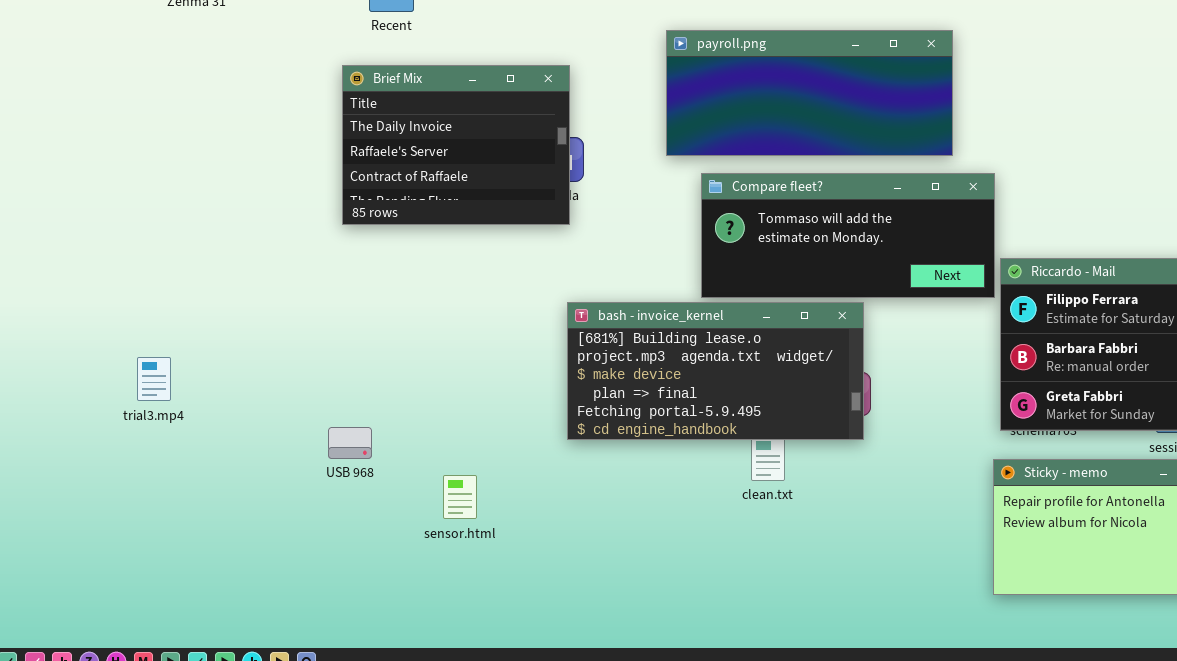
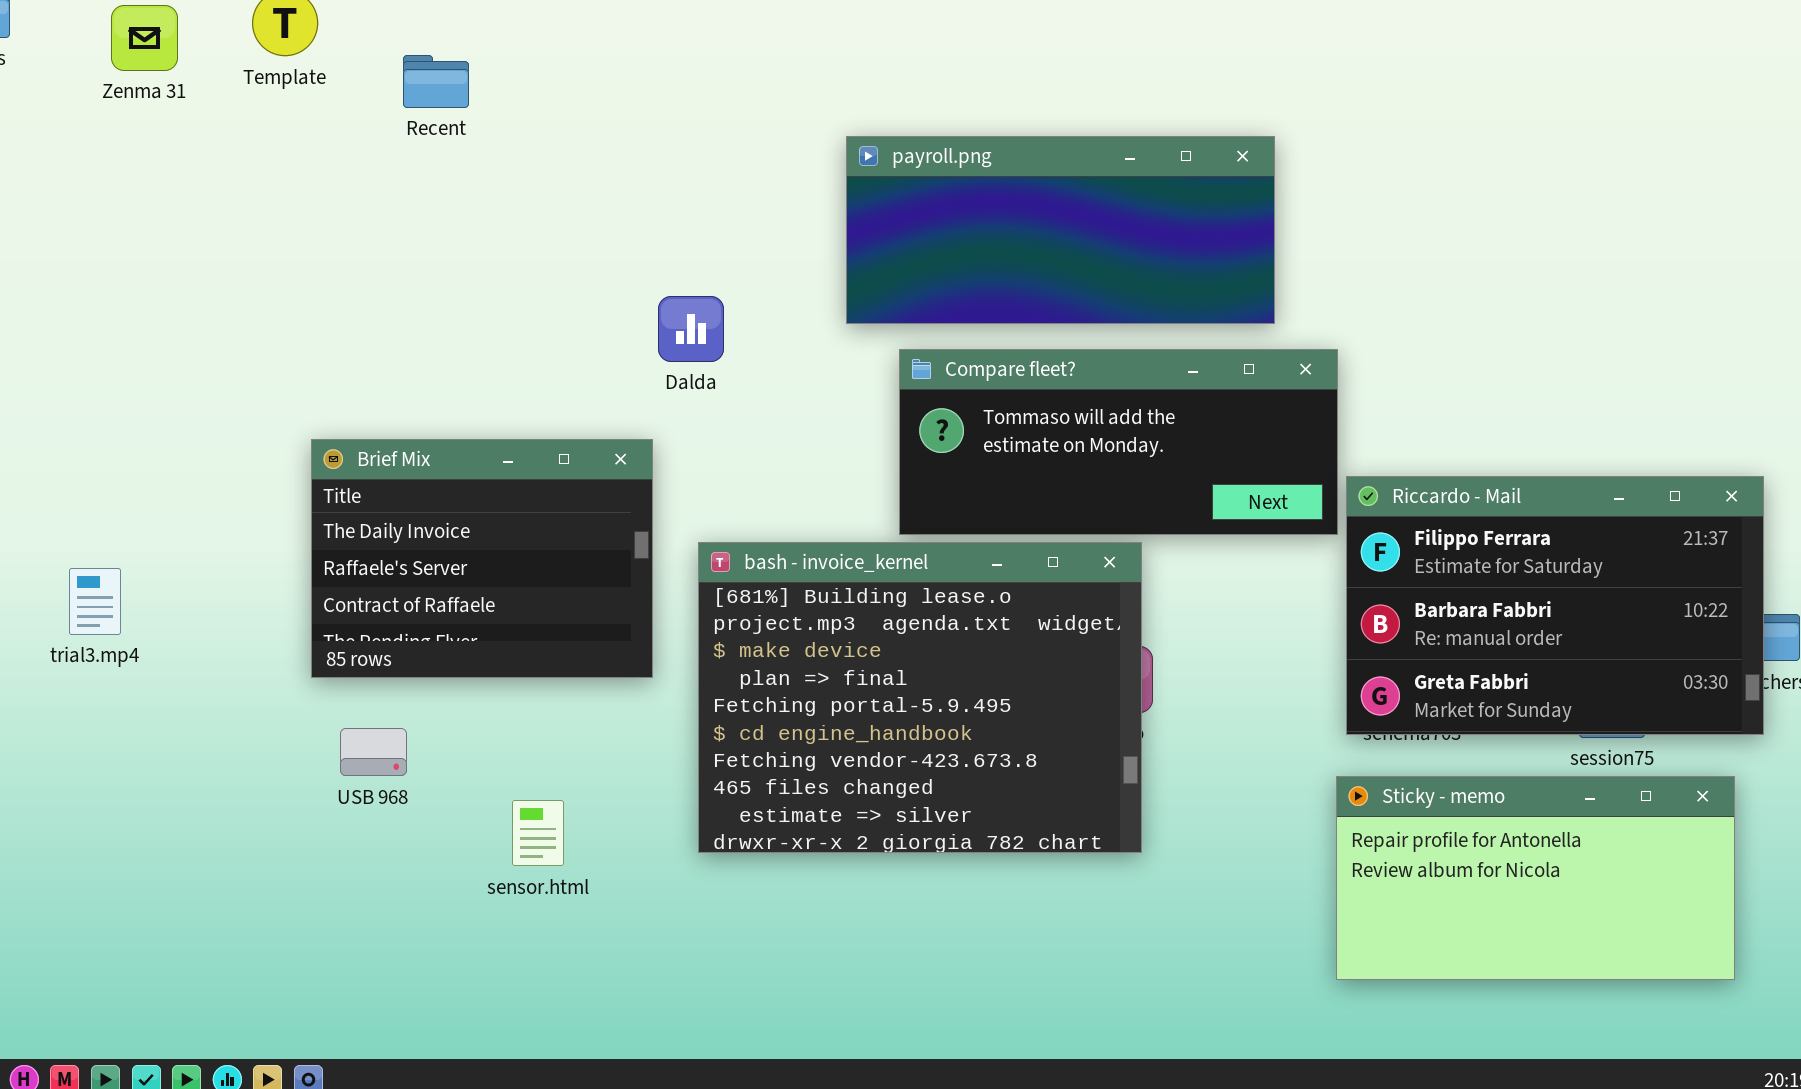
Brief Mix: [342,65,570,225] -> [311,439,653,678], moved
bash - invoice_kernel: [567,302,864,440] -> [698,542,1142,853], resized
trial3.mp4: [137,357,171,401] -> [69,568,121,635], moved

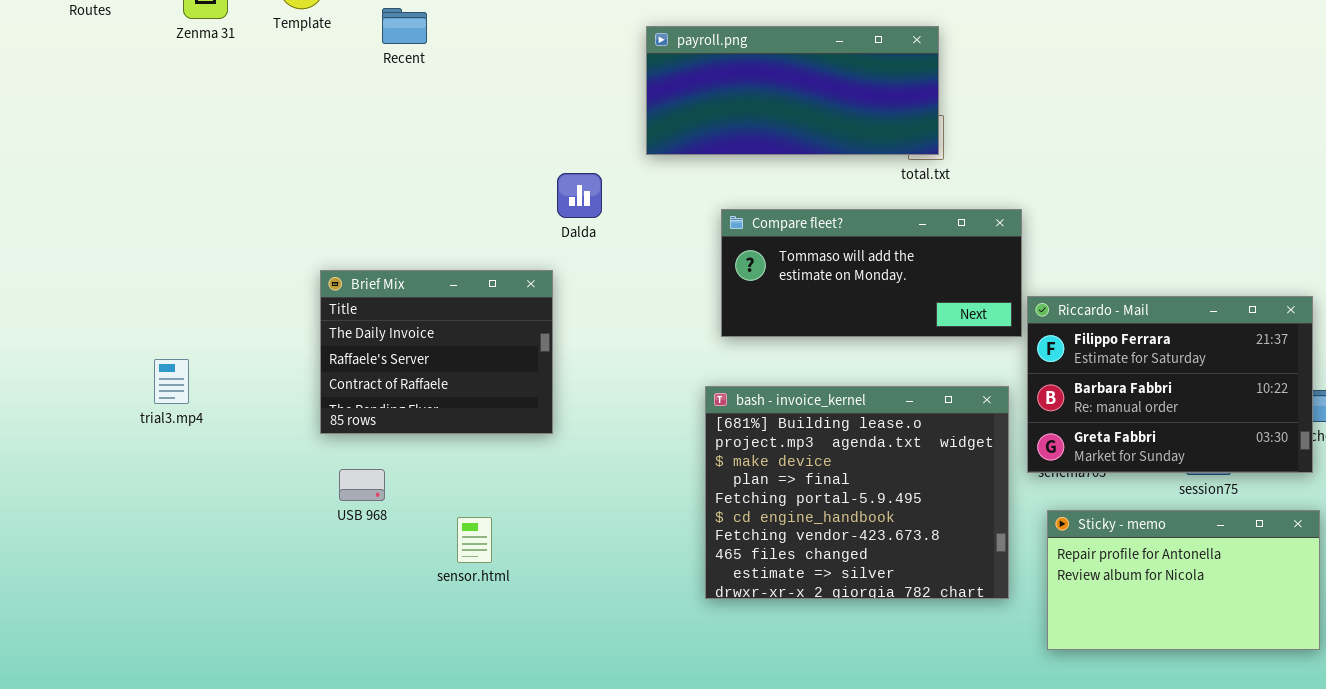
payroll.png: [846,136,1275,324] -> [646,26,939,155], moved
bash - invoice_kernel: [698,542,1142,853] -> [705,386,1009,599], moved
Sticky - memo: [1336,776,1735,980] -> [1047,510,1320,650], moved

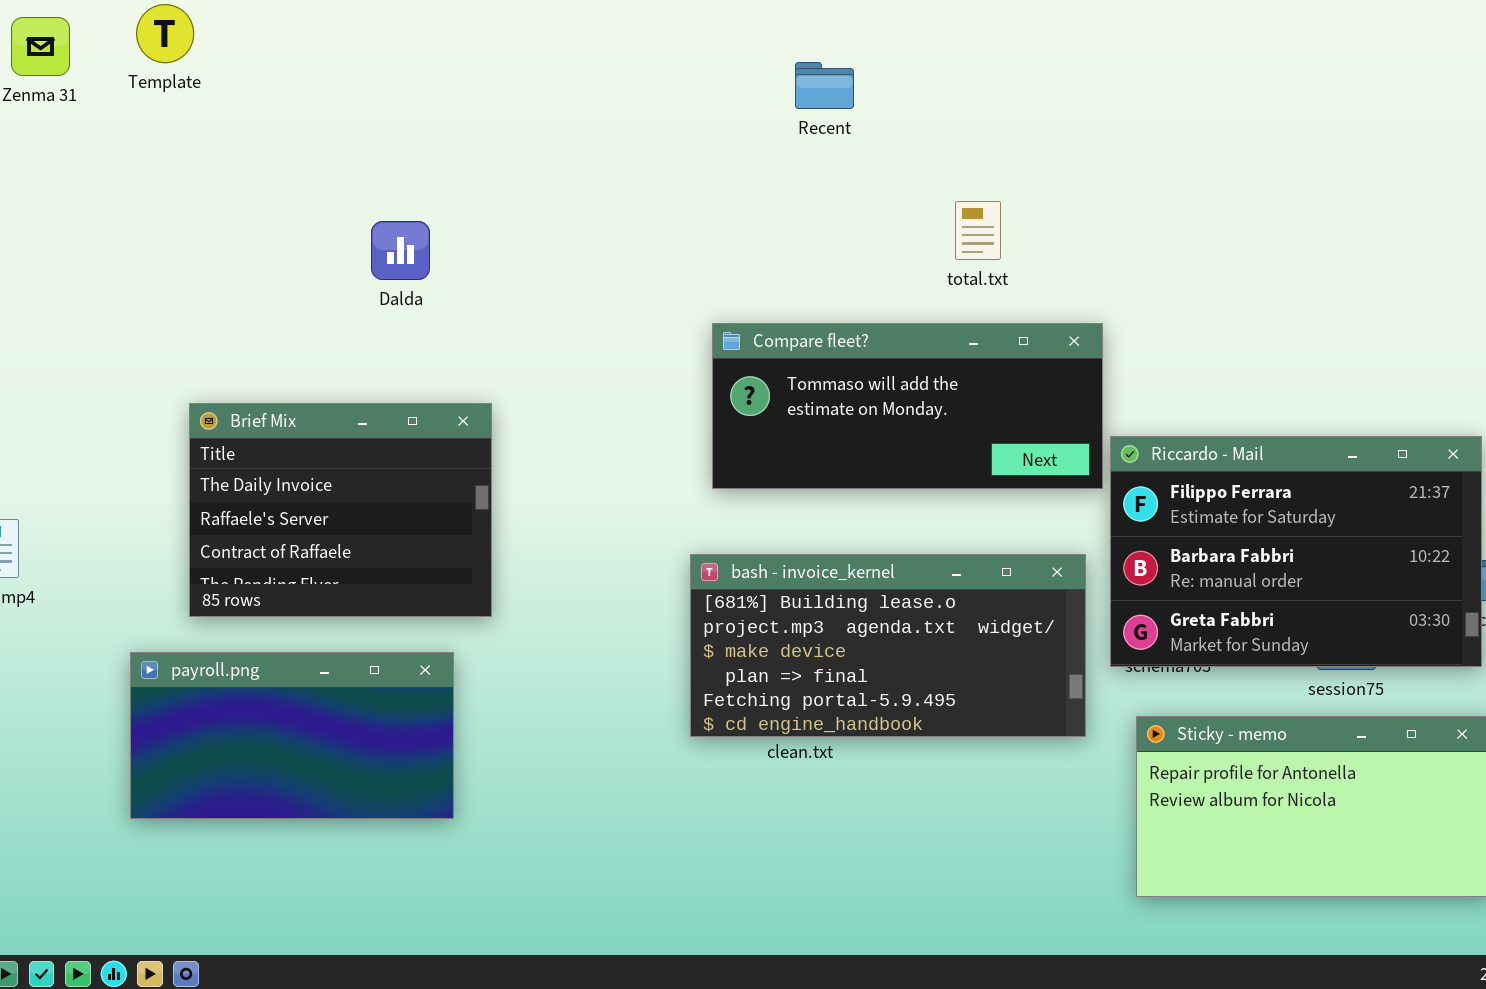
Recent: [382,8,427,44] -> [795,62,854,109], moved
payroll.png: [646,26,939,155] -> [130,652,454,819], moved, resized
Dalda: [557,173,602,218] -> [371,221,430,280], moved
bash - invoice_kernel: [705,386,1009,599] -> [690,554,1086,737], resized

